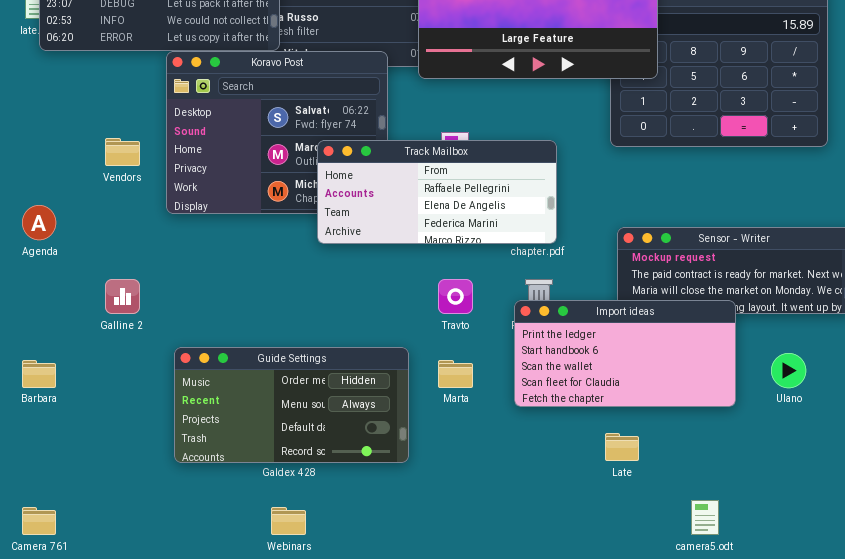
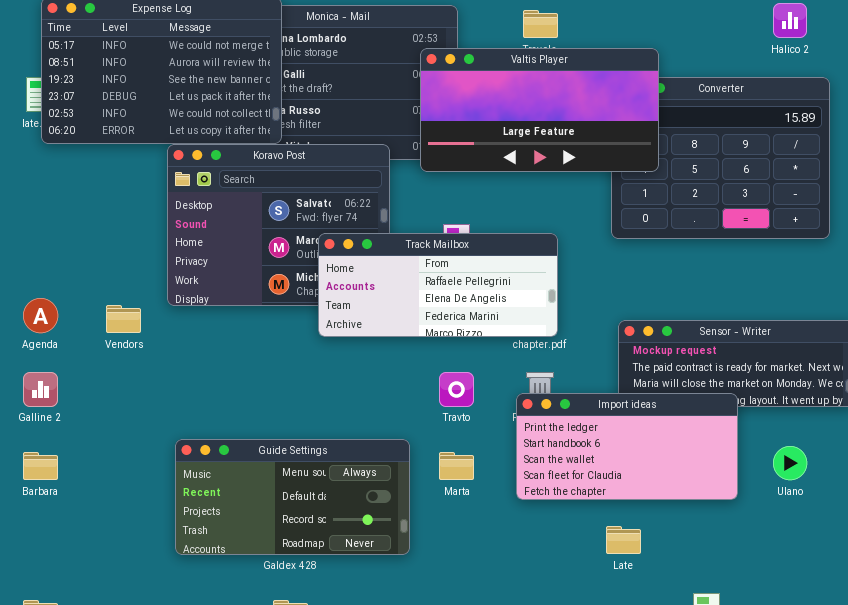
Vendors: [105,138,140,166] -> [106,305,141,333], moved
Galline 2: [105,279,140,314] -> [23,372,58,407], moved
Guide Settings: [174,347,409,463] -> [175,439,410,555], scrolled down 1 row

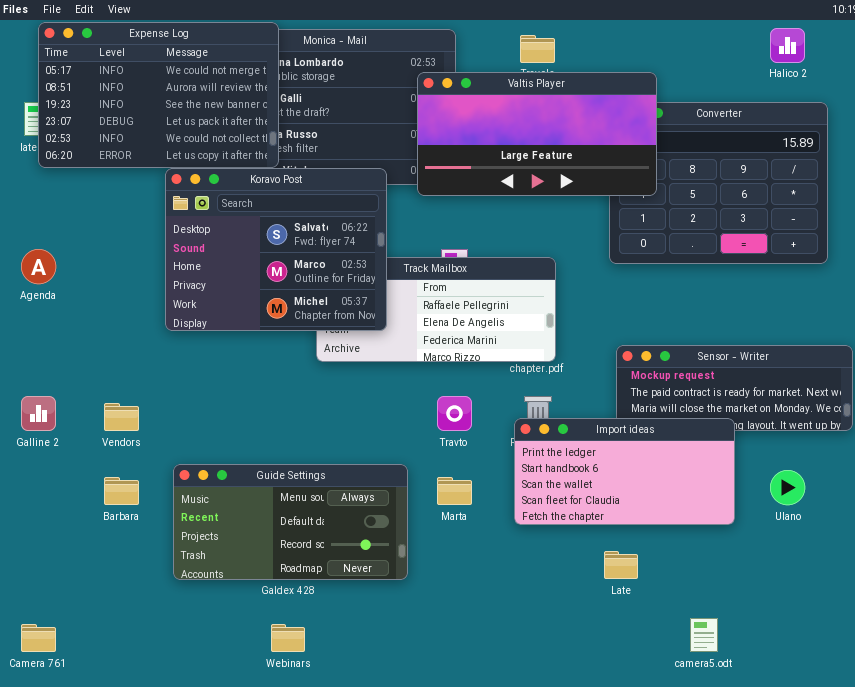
Koravo Post: [167,144,390,306] -> [165,168,387,331], raised
Agenda: [23,298,58,333] -> [21,249,56,284], moved
Vendors: [106,305,141,333] -> [104,403,139,431], moved
Barbara: [23,452,58,480] -> [104,477,139,505], moved

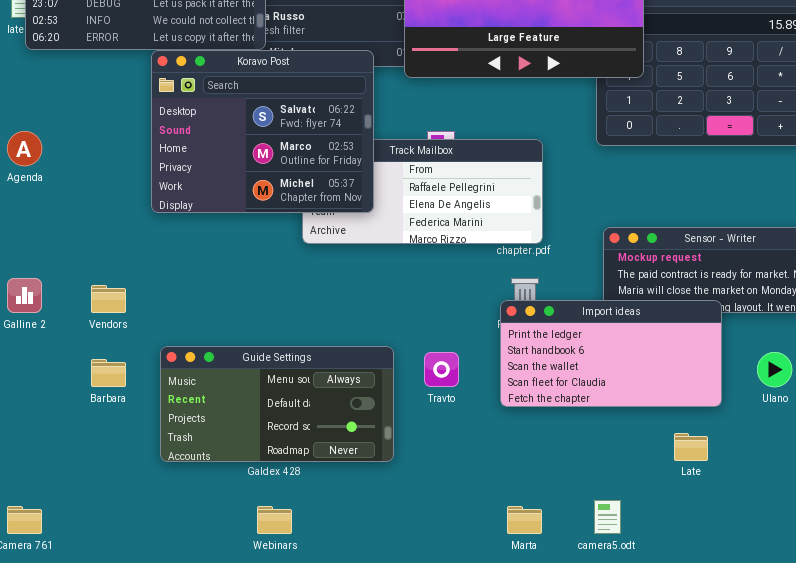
Travto: [437,396,472,431] -> [424,352,459,387], moved
Marta: [437,477,472,505] -> [507,506,542,534], moved
Late: [604,551,638,579] -> [674,433,708,461], moved
camera5.odt: [690,618,718,652] -> [594,500,621,534], moved

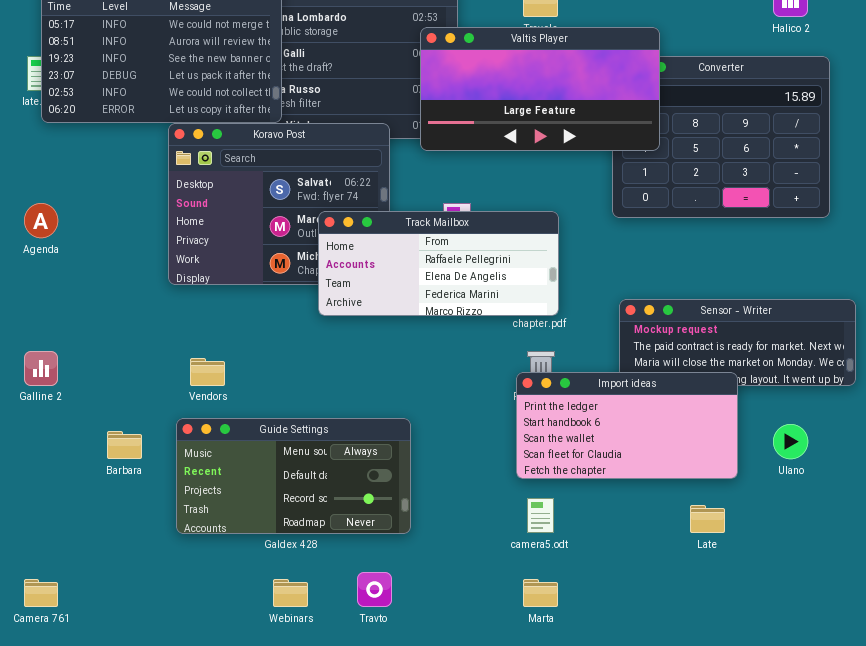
Track Mailbox: [302,139,543,244] -> [318,211,559,316], raised
Vendors: [91,285,126,313] -> [190,358,225,386], moved
Travto: [424,352,459,387] -> [357,572,392,607], moved
camera5.odt: [594,500,621,534] -> [527,498,554,533], moved

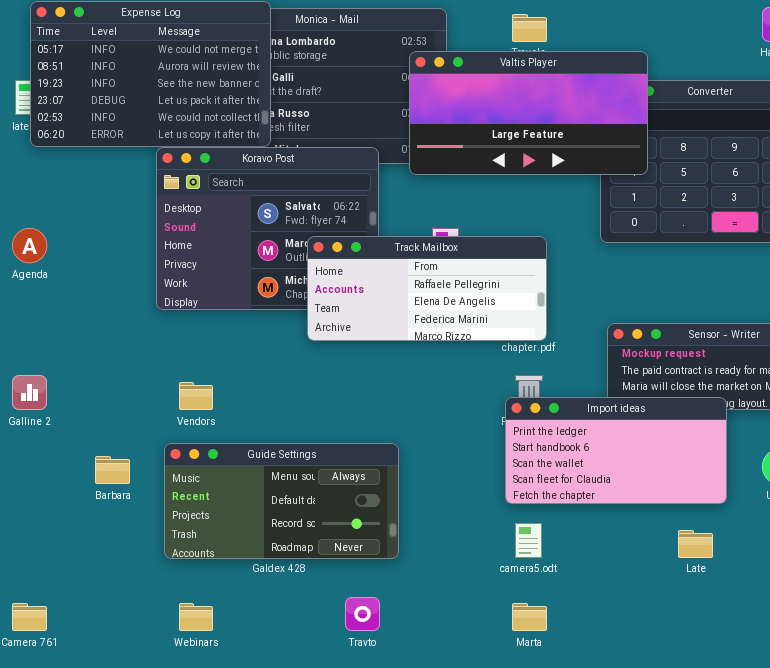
Webinars: [273,579,308,607] -> [179,603,213,631], moved

